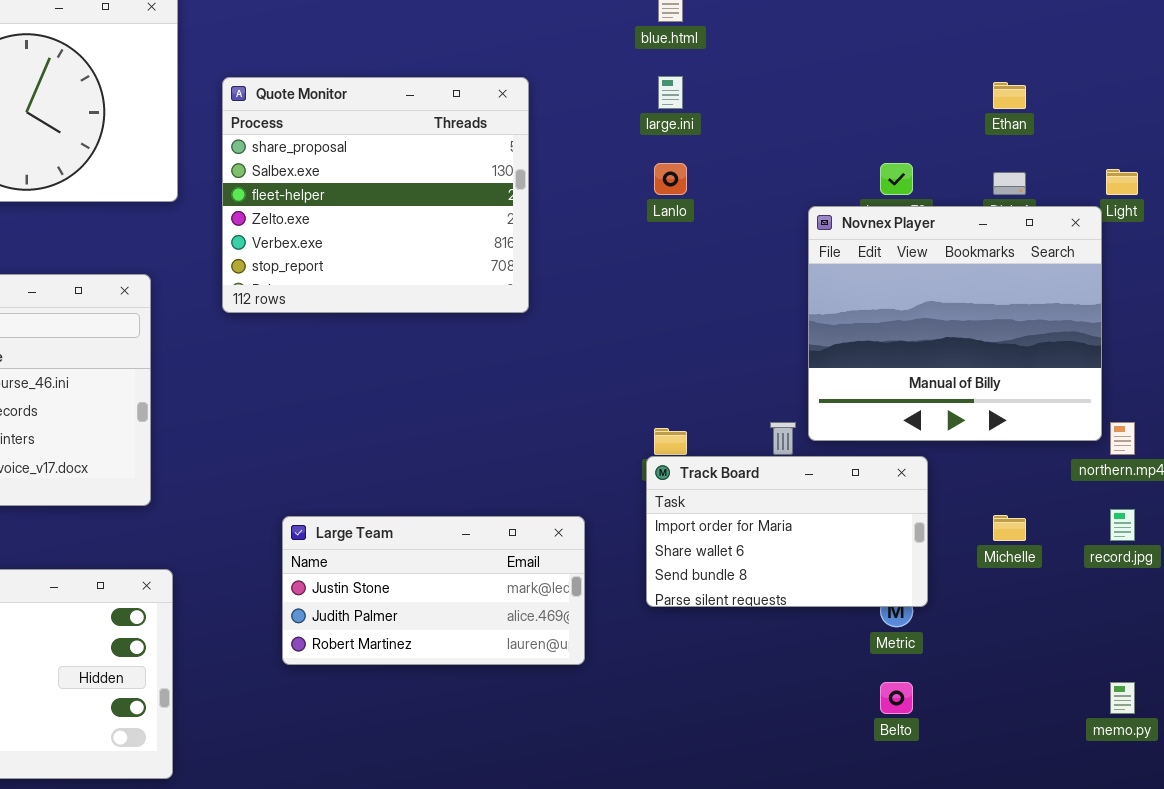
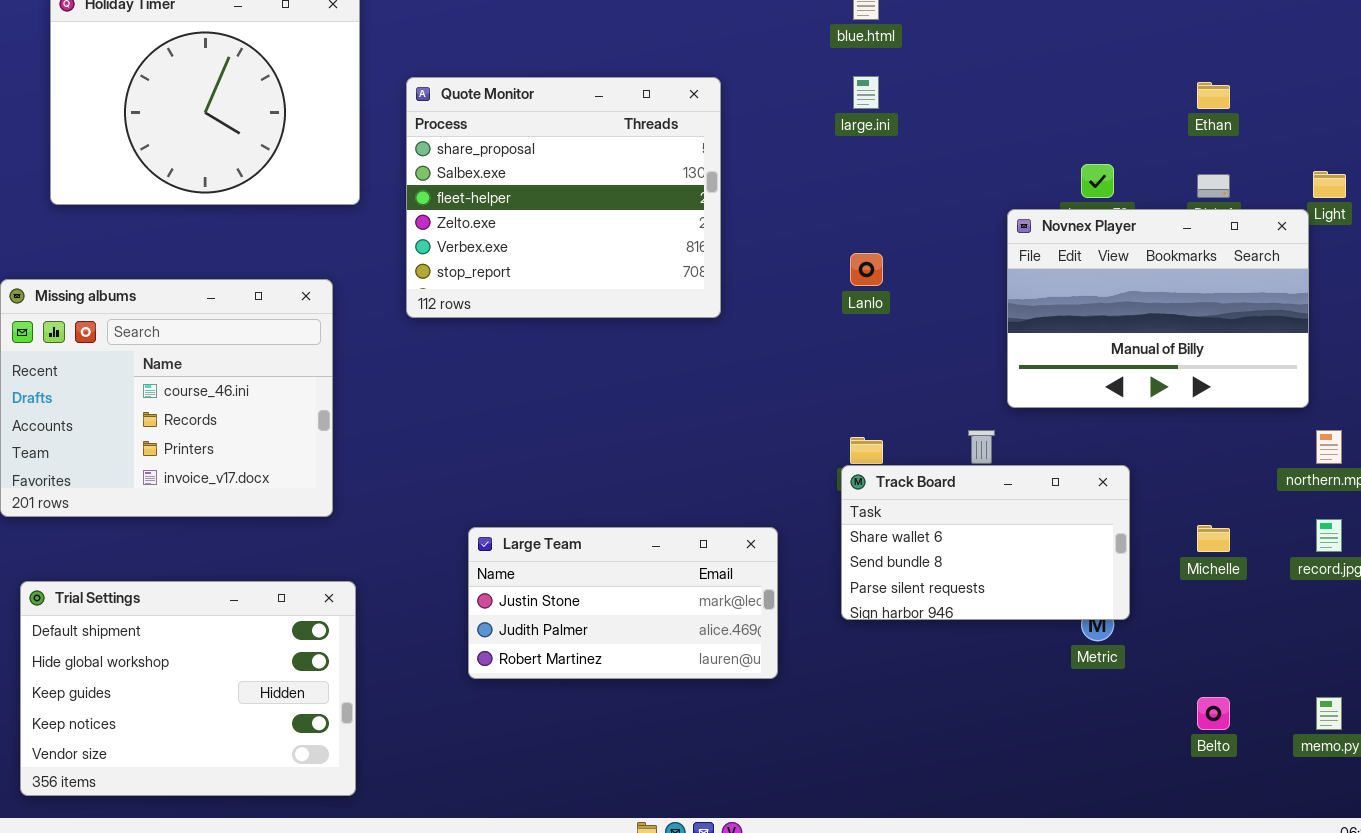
Lanlo: [654,163,687,195] -> [850,253,883,286], moved
Novnex Player: [808,206,1102,441] -> [1007,209,1309,408], resized
Track Board: [646,456,928,607] -> [841,465,1130,620], scrolled down 1 row
Belto: [880,682,913,714] -> [1197,697,1230,730], moved

